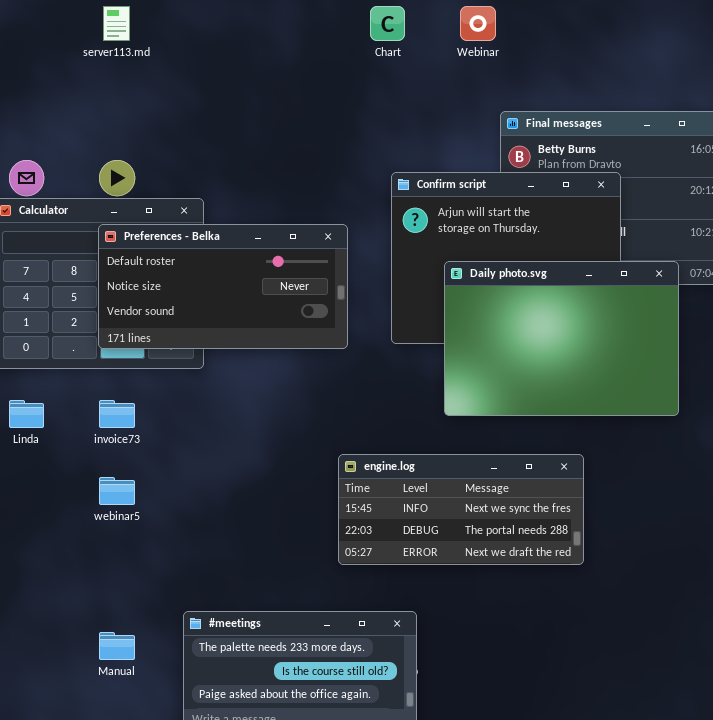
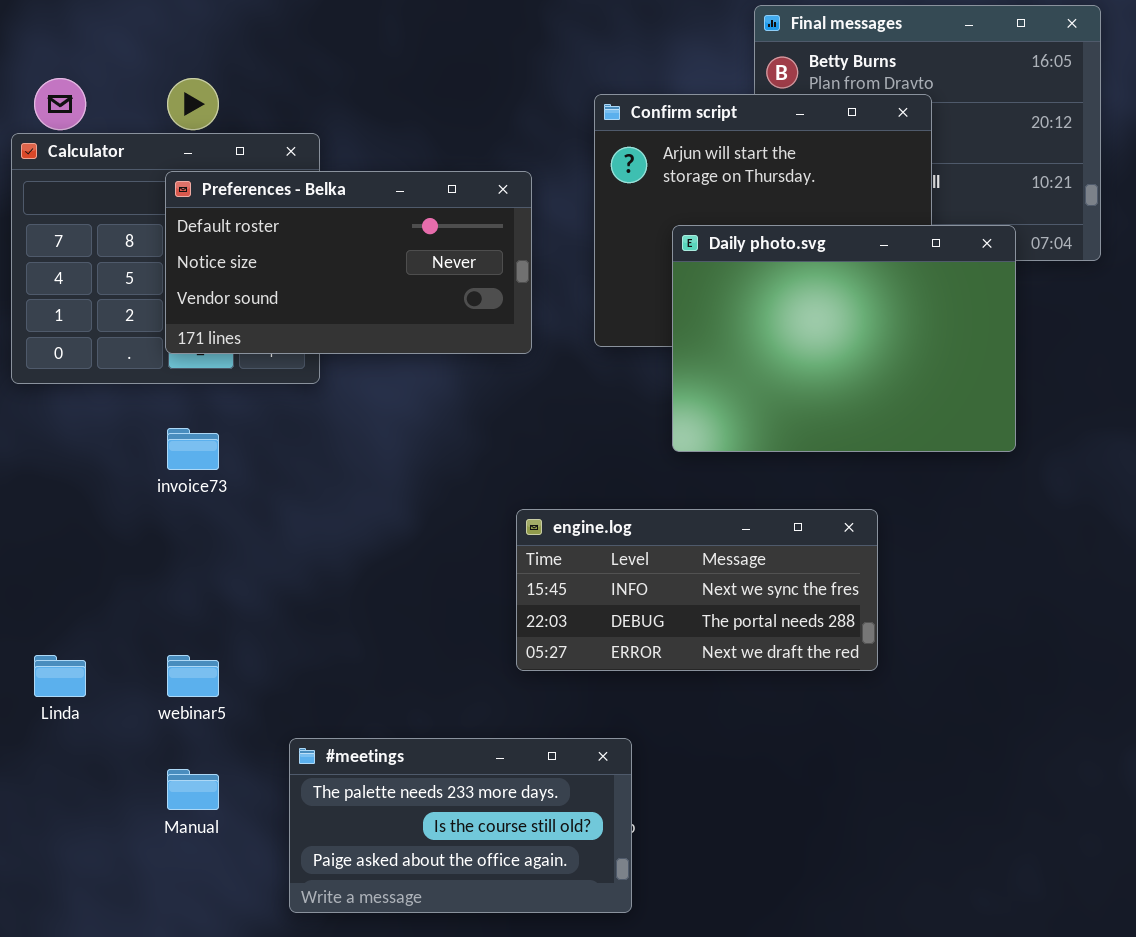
Linda: [9,400,44,428] -> [34,655,86,697], moved
webinar5: [99,477,135,505] -> [167,655,219,697], moved

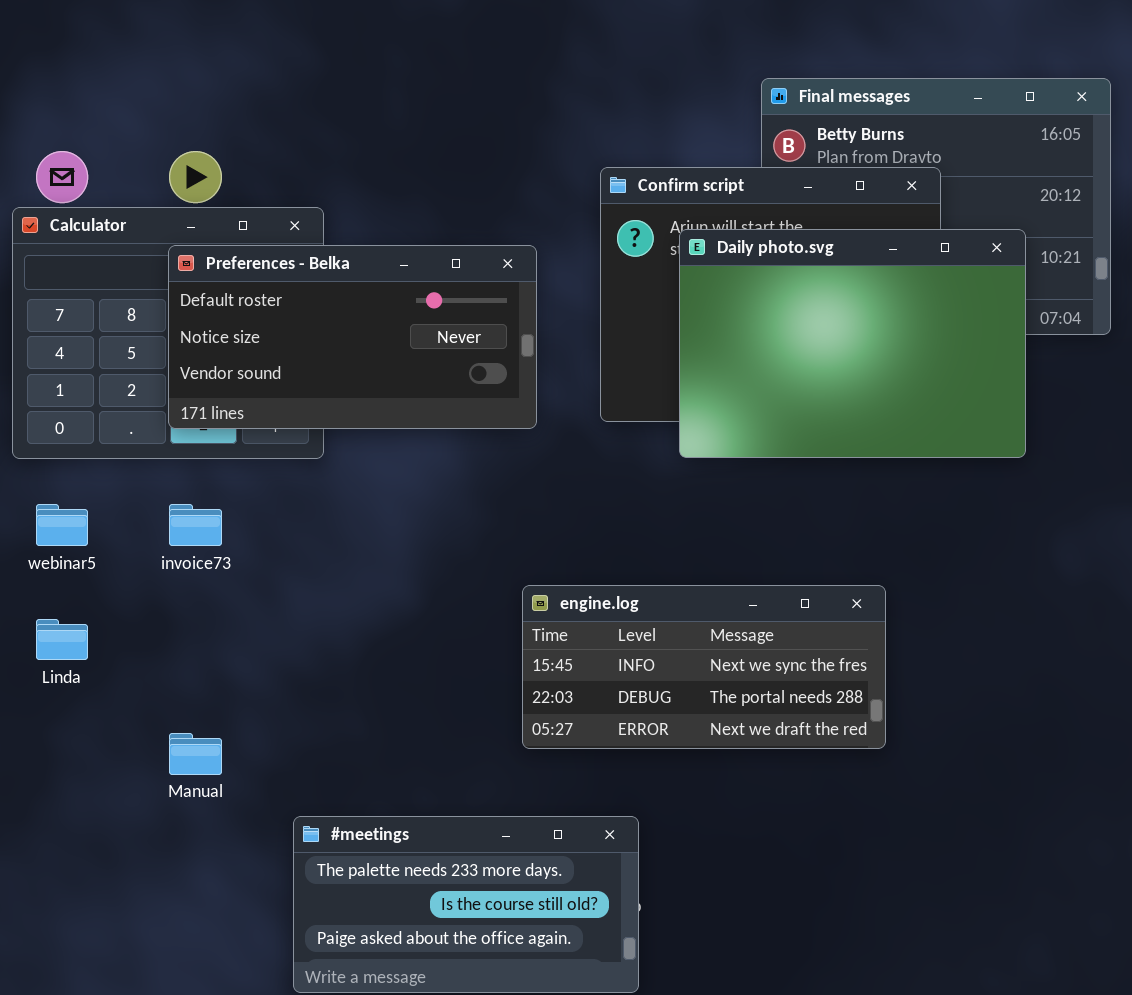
Daily photo.svg: [672,225,1016,452] -> [679,229,1026,458], moved
Linda: [34,655,86,697] -> [36,619,88,660], moved
webinar5: [167,655,219,697] -> [36,504,88,546], moved
Manual: [167,769,219,810] -> [169,733,222,775], moved

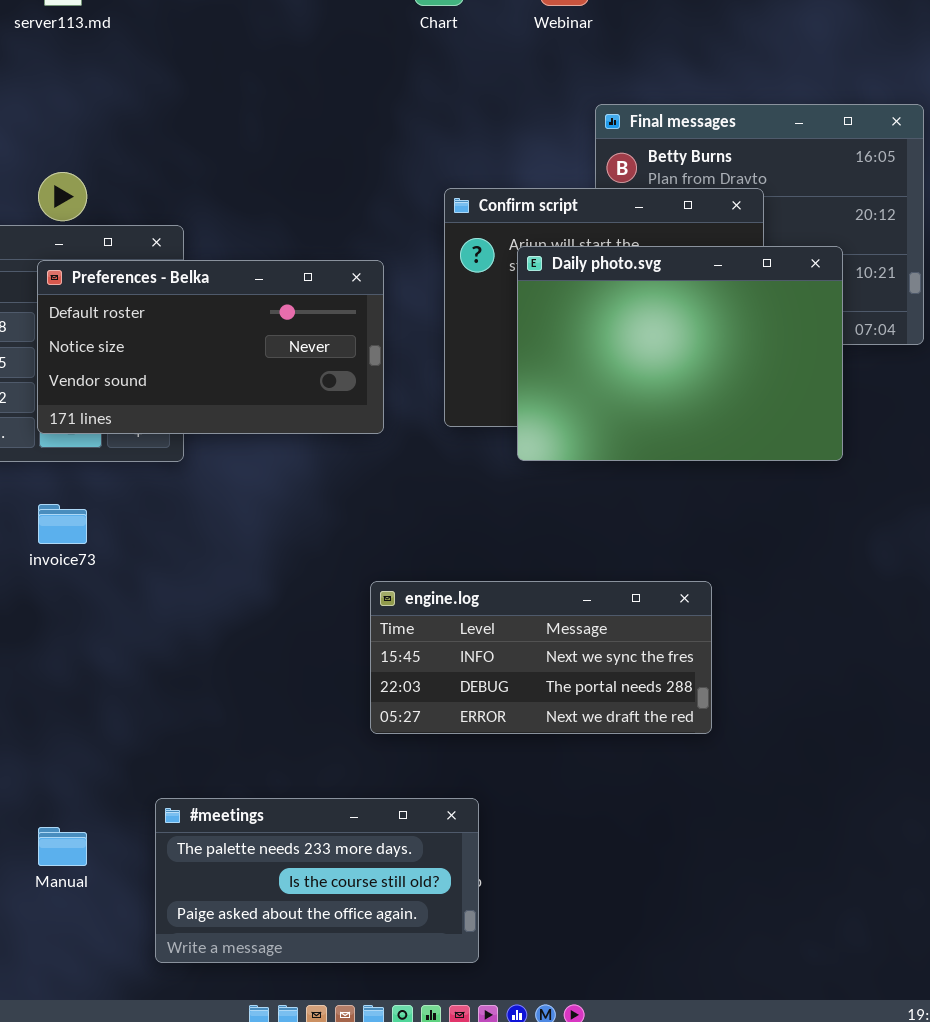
Manual: [169,733,222,775] -> [38,827,87,866], moved

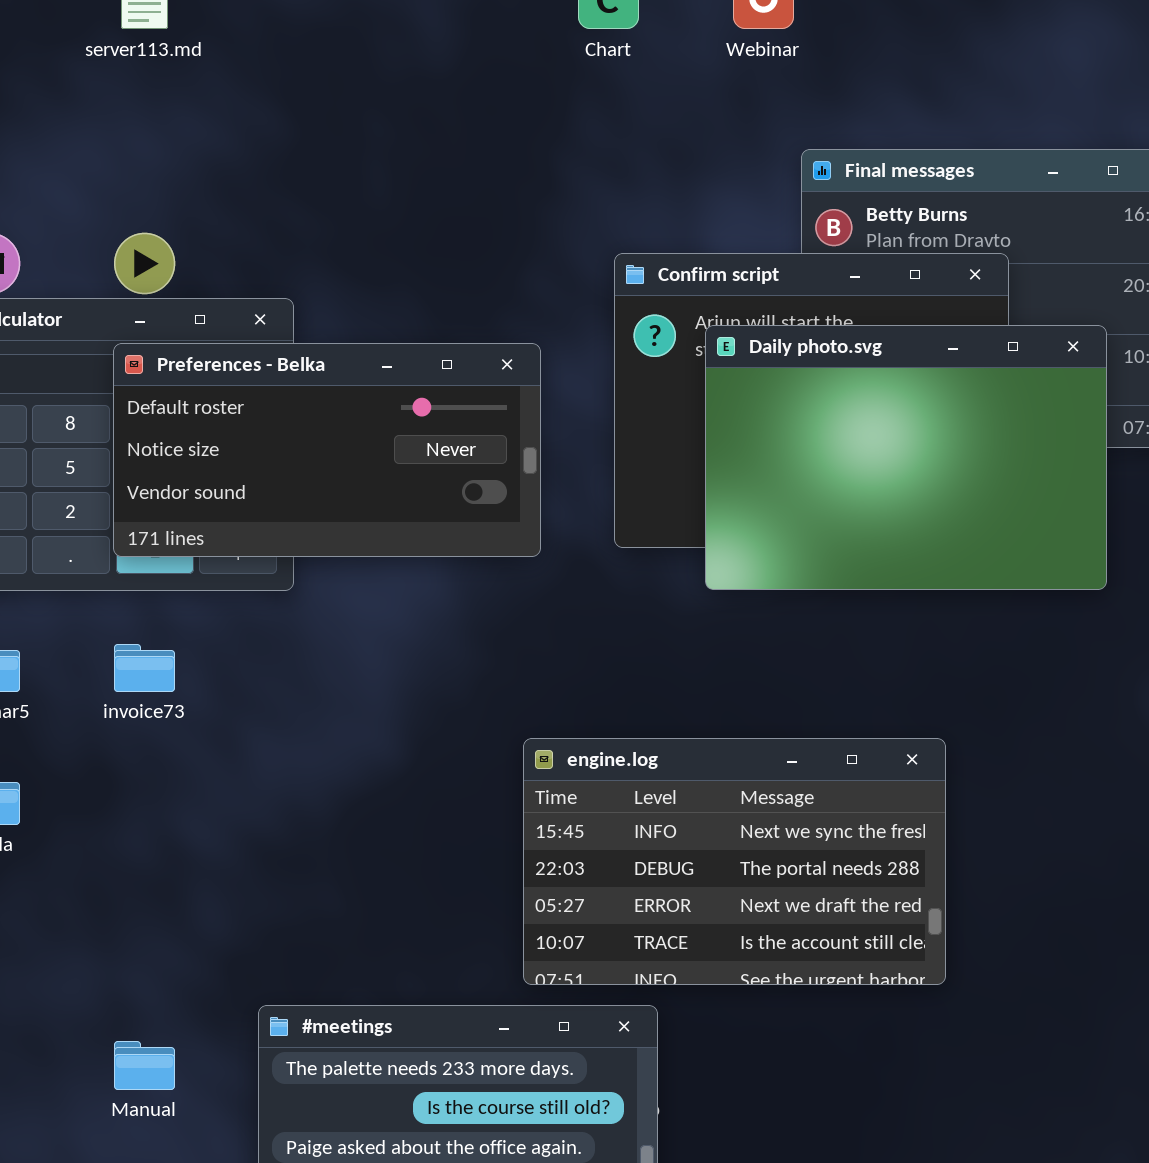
engine.log: [370,581,712,734] -> [523,738,946,985], resized

